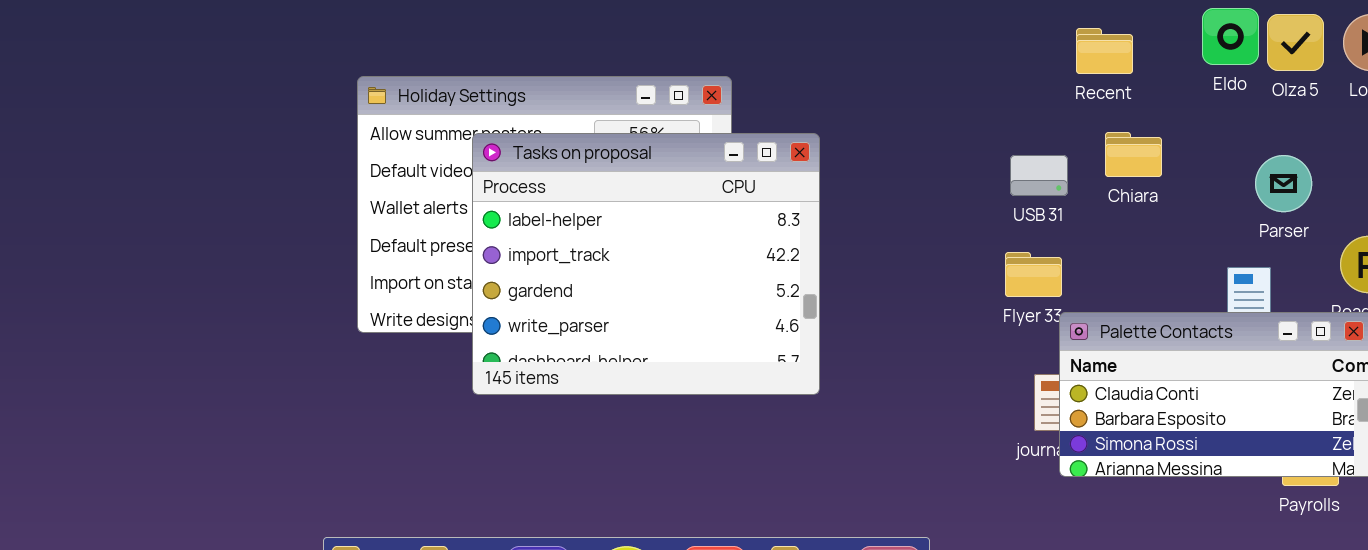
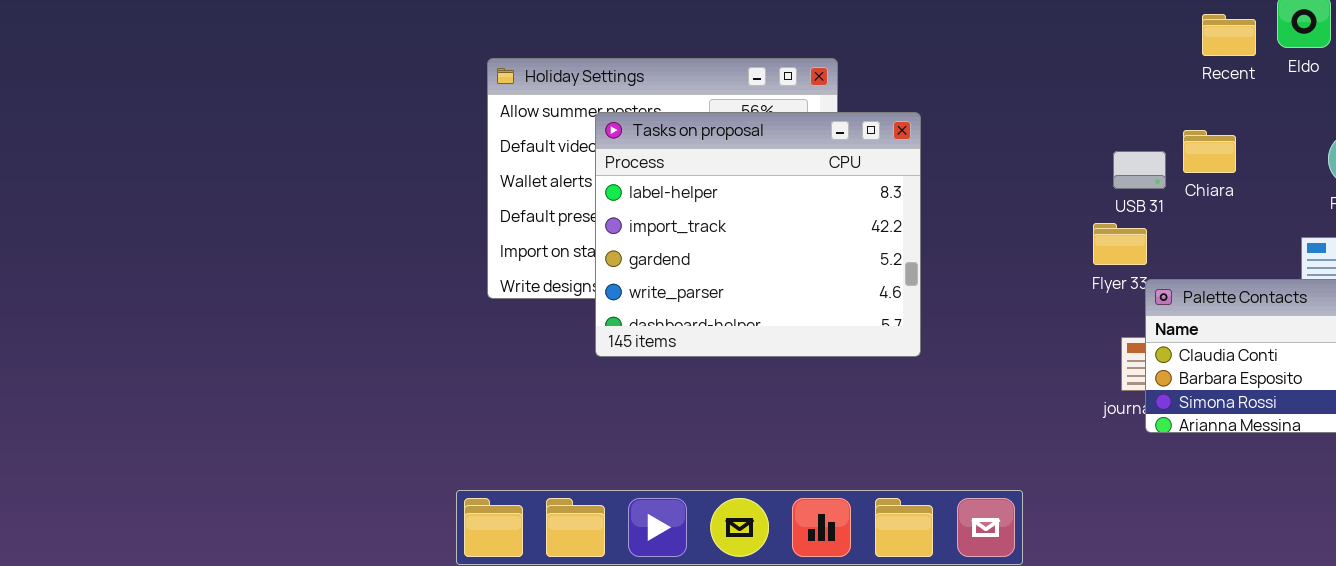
Recent: [1076,28,1133,74] -> [1202,14,1256,56], moved
Chiara: [1105,132,1162,177] -> [1183,130,1236,173], moved
USB 31: [1010,155,1068,196] -> [1113,151,1166,189], moved

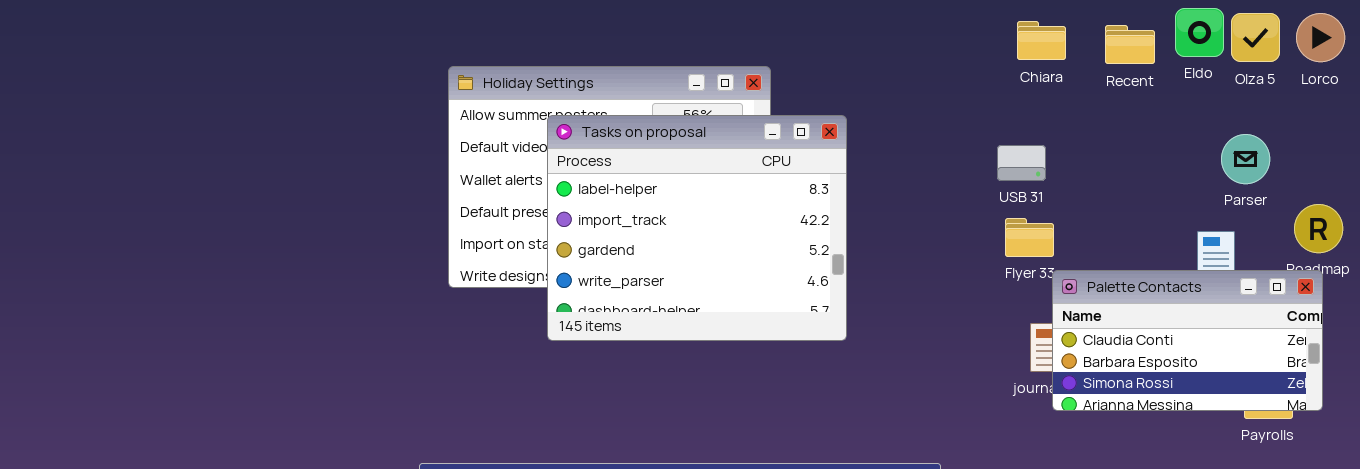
Chiara: [1183,130,1236,173] -> [1017,21,1066,60], moved
USB 31: [1113,151,1166,189] -> [997,145,1046,181], moved

